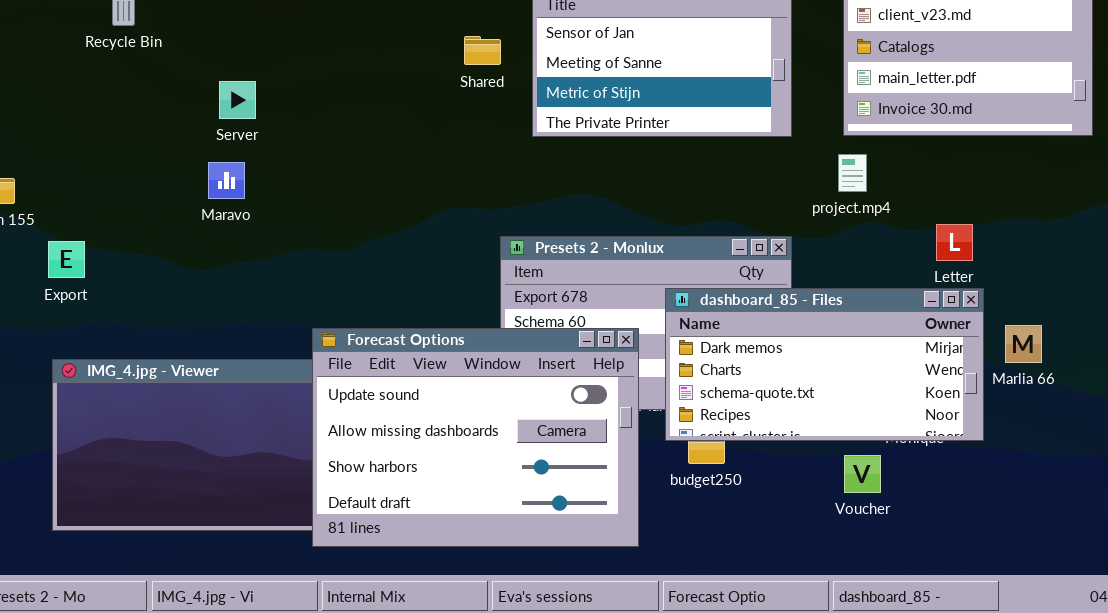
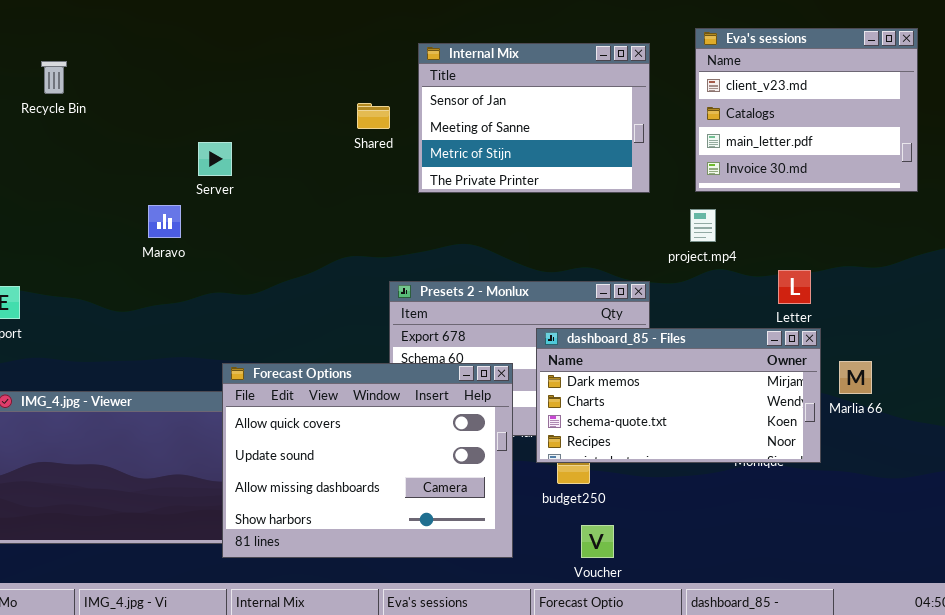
Server: [219,81,256,119] -> [198,142,232,176], moved
Maravo: [208,162,245,199] -> [148,205,181,238], moved
Forecast Options: [312,328,639,547] -> [222,363,513,558], scrolled up 1 row
Voucher: [844,455,881,493] -> [581,525,614,558], moved

